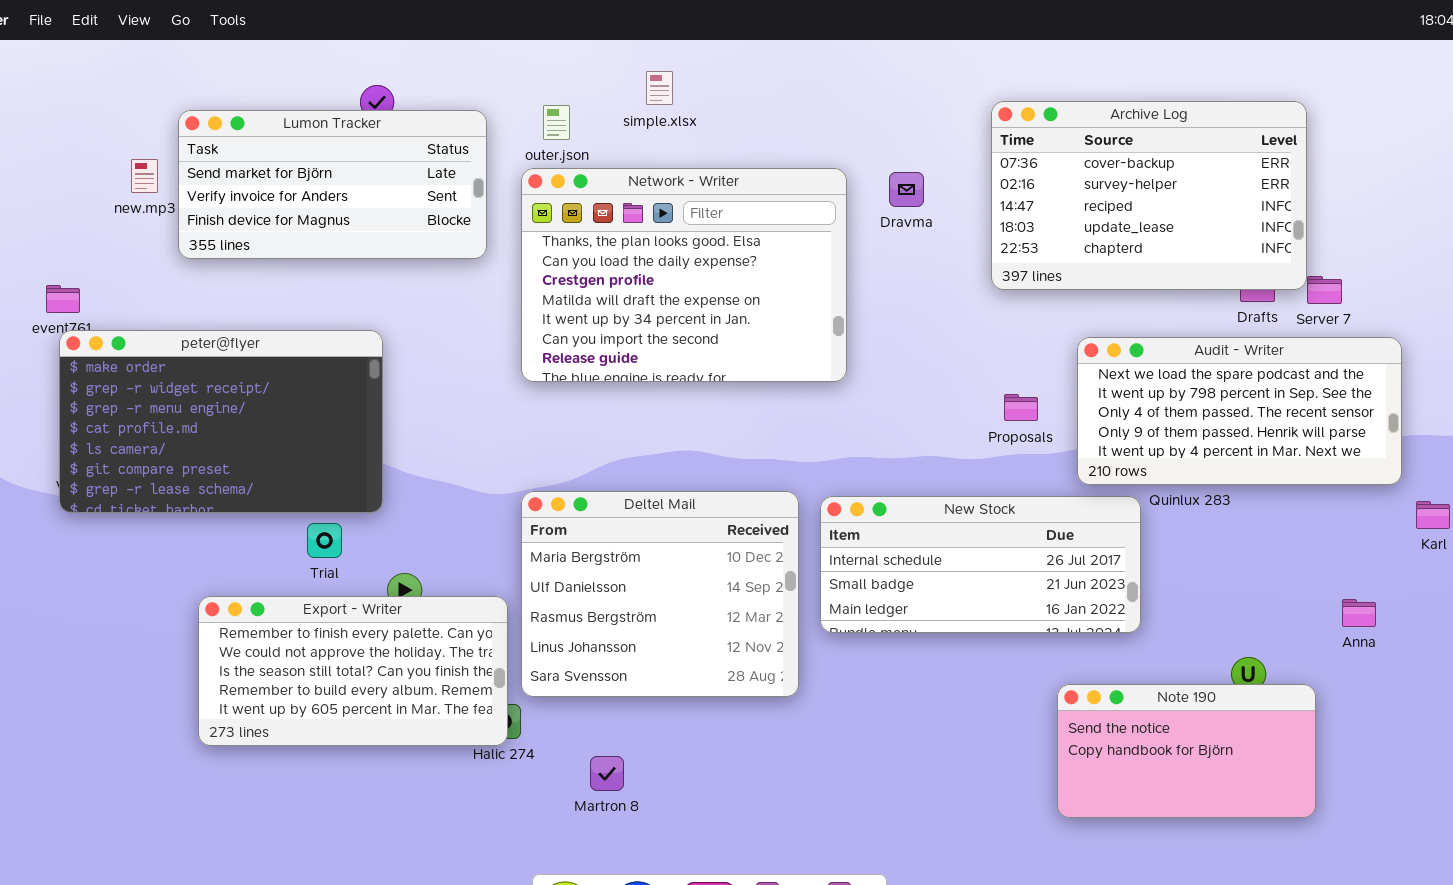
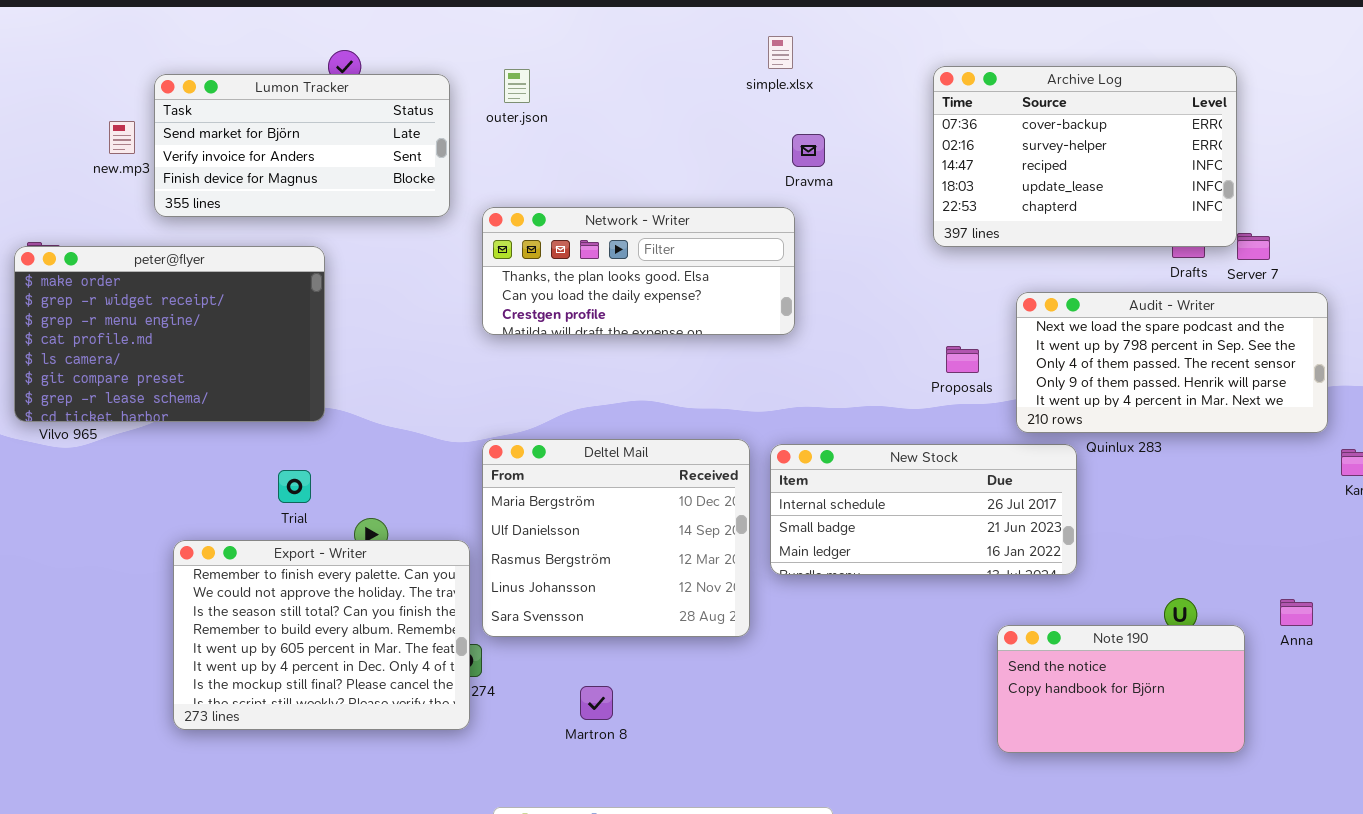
simple.xlsx: [646,71,673,105] -> [768,36,793,69], moved
Network - Writer: [521,168,847,382] -> [482,207,795,335], resized
Dravma: [889,172,924,207] -> [792,134,825,167], moved
peter@flyer: [59,330,383,513] -> [14,246,325,422], moved
Export - Writer: [198,596,508,746] -> [173,540,470,730], resized
Anna: [1342,599,1376,627] -> [1280,599,1313,626], moved
Martron 8: [590,756,624,791] -> [580,686,613,720], moved

